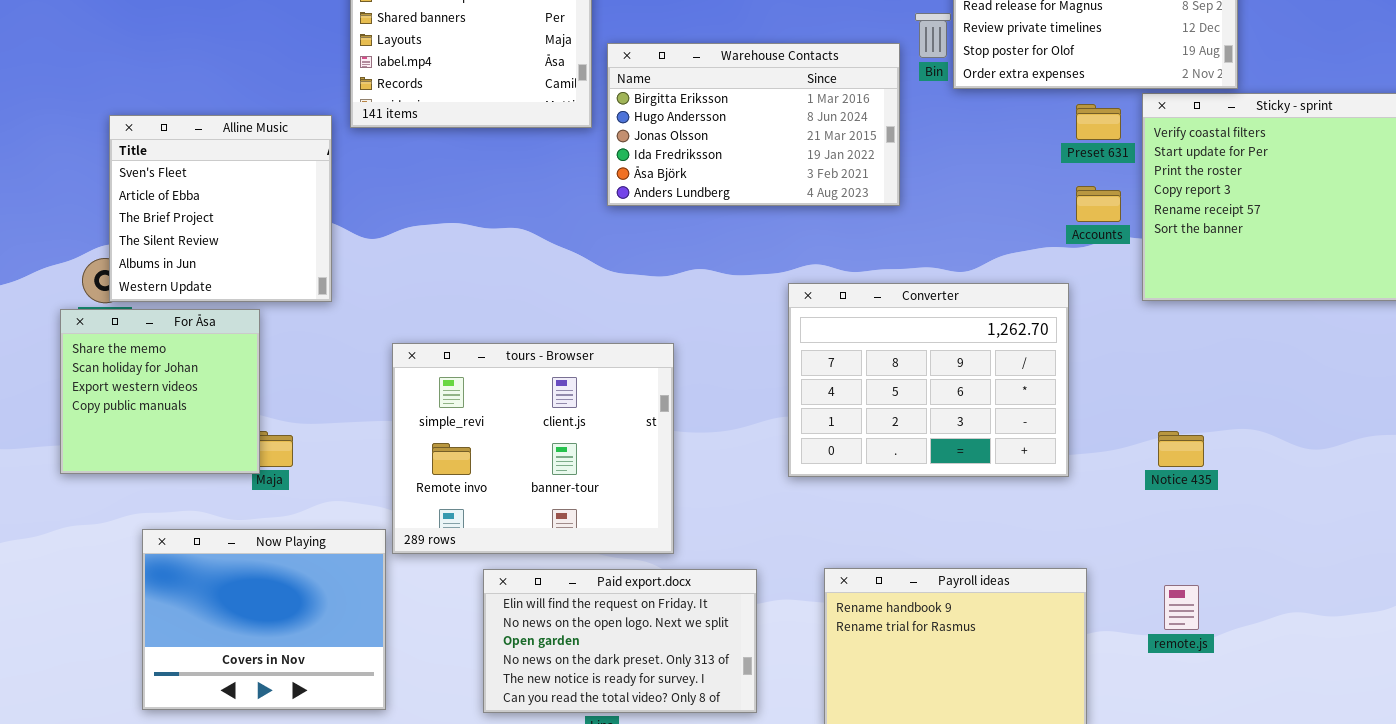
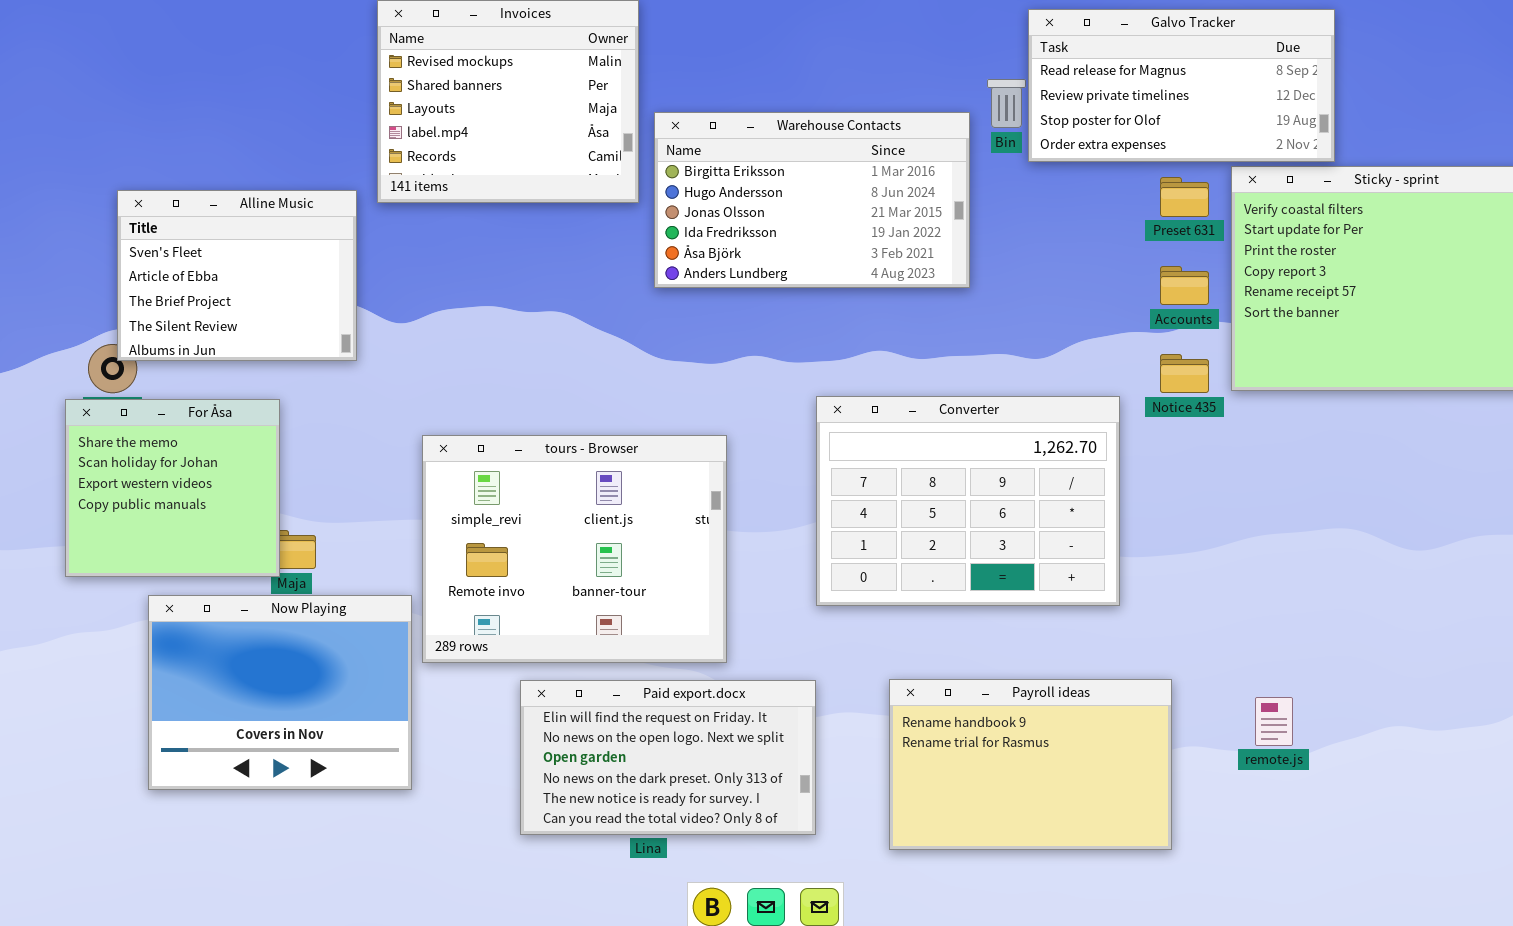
Alline Music: [109,115,332,302] -> [117,190,357,361], resized
Converter: [788,283,1069,477] -> [816,396,1120,606], moved
Notice 435: [1158,431,1204,467] -> [1160,354,1209,393], moved
Now Playing: [142,529,386,710] -> [148,595,412,790], moved

